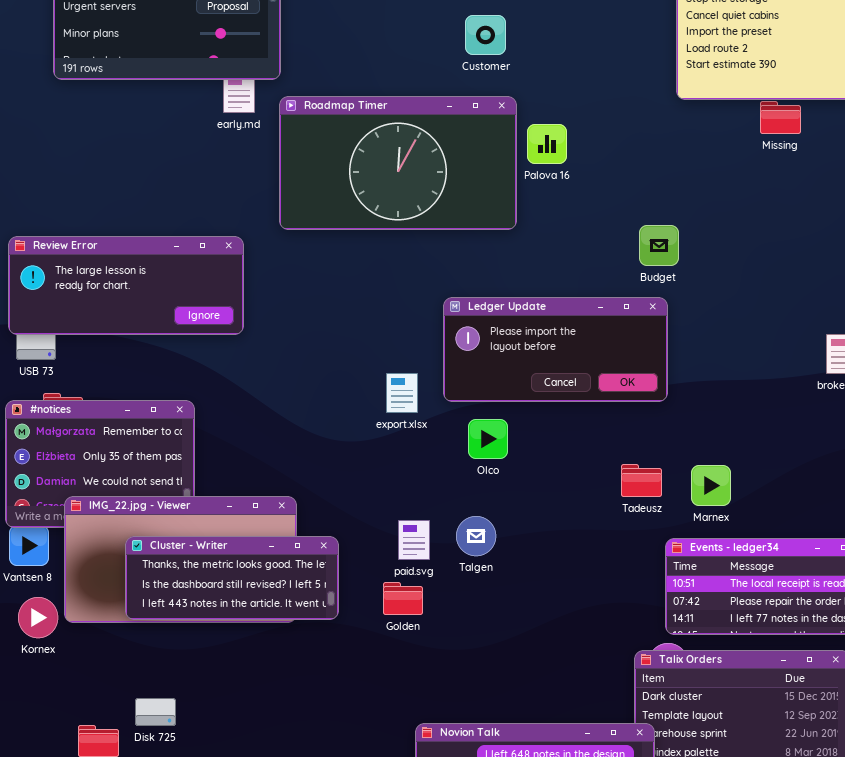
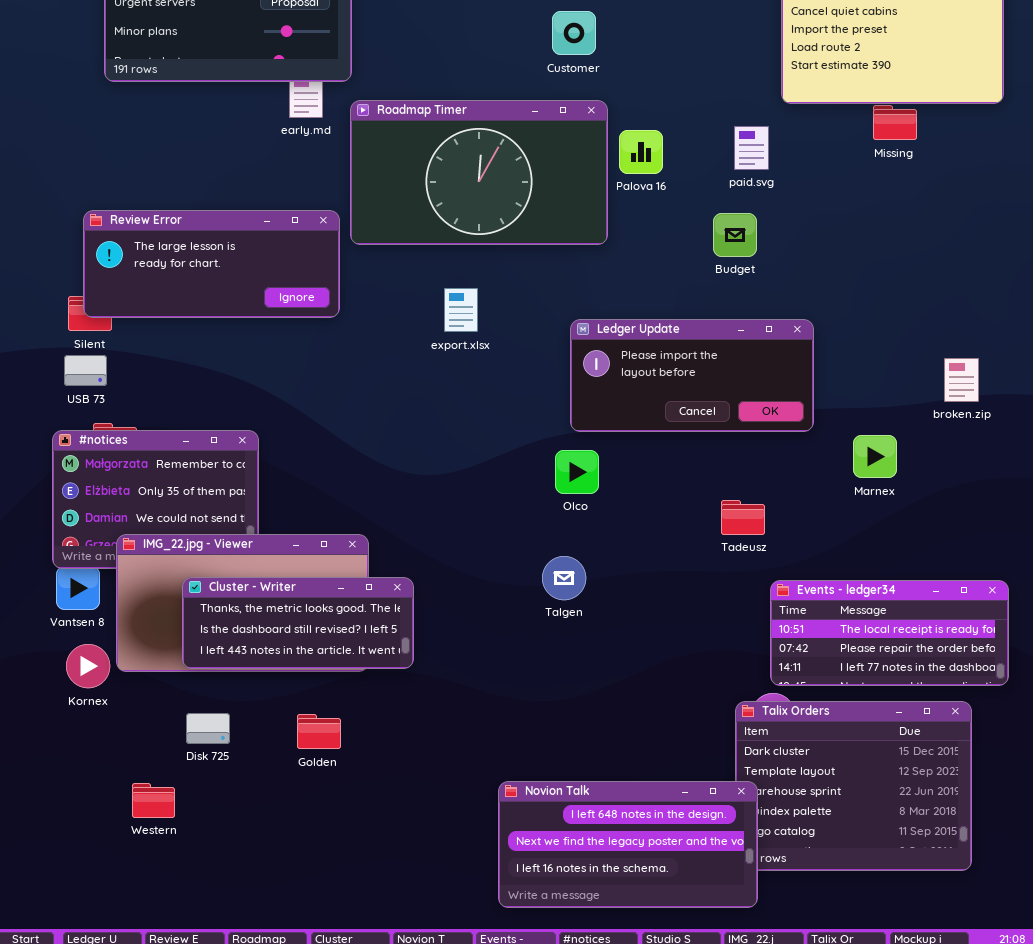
Budget: [639,225,679,266] -> [713,213,757,257], moved
Review Error: [8,236,244,335] -> [83,210,340,318], moved
Ledger Update: [443,297,668,402] -> [570,319,814,432], moved
export.xlsx: [386,373,418,413] -> [444,288,478,332], moved
Marnex: [691,465,731,506] -> [853,435,897,478], moved
paid.svg: [398,520,430,560] -> [734,126,769,170], moved
Golden: [383,582,423,615] -> [297,714,341,749], moved
Disk 725: [135,698,176,726] -> [186,713,230,744], moved

